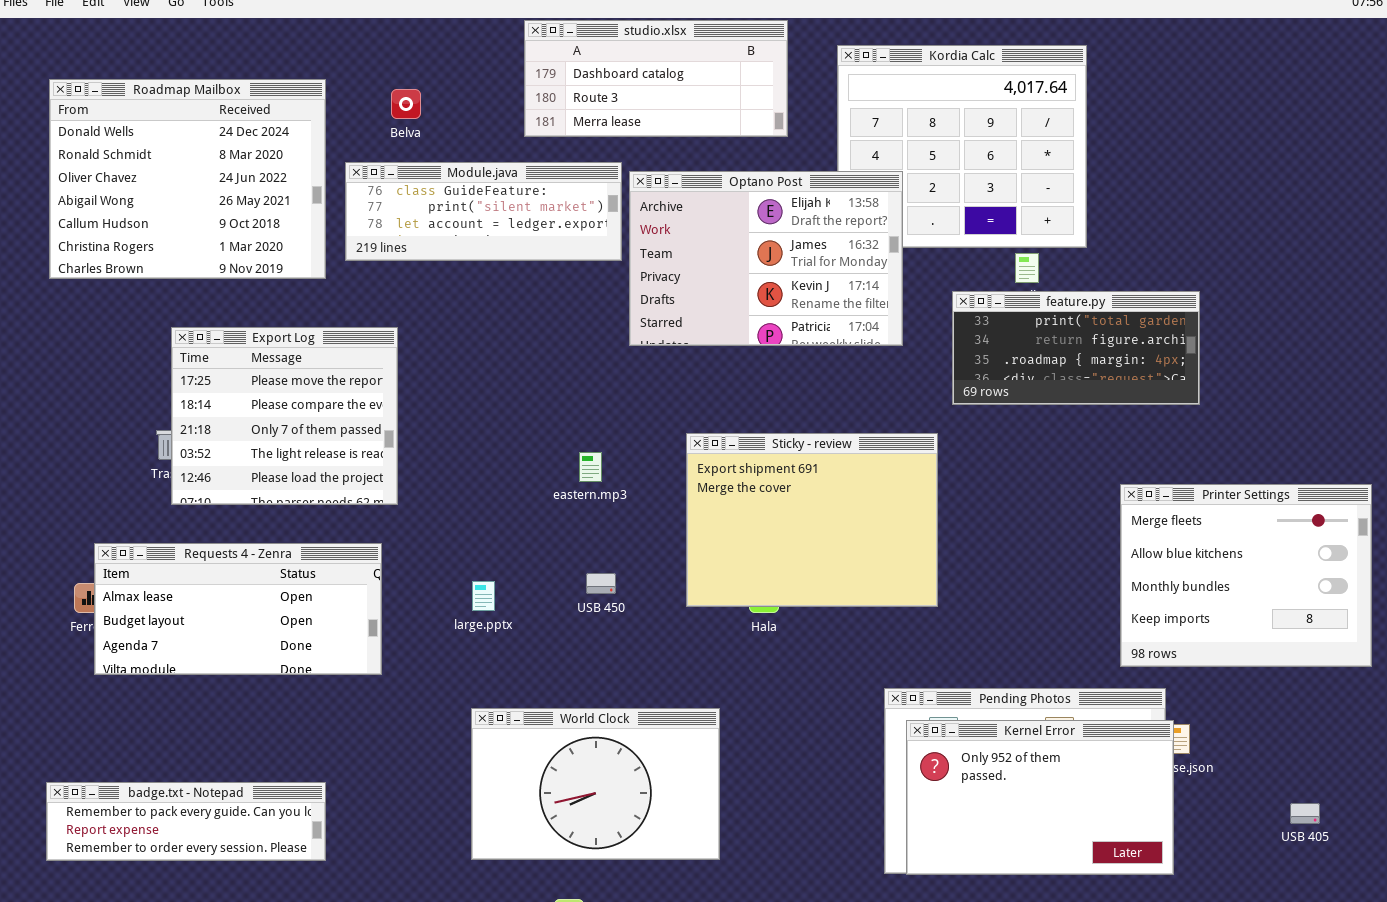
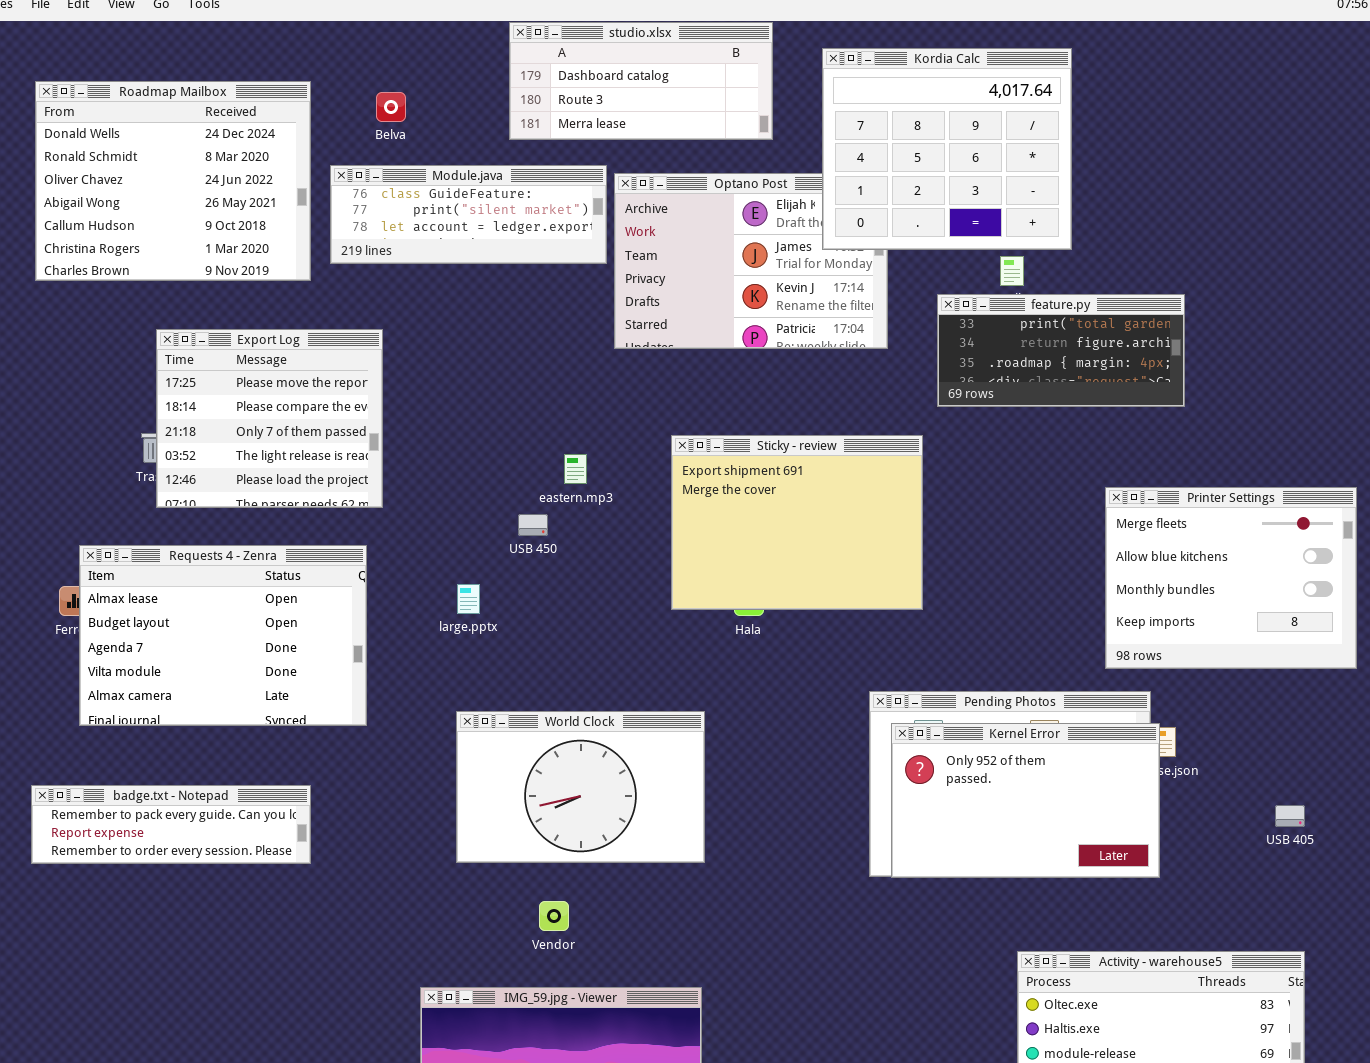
Kordia Calc: [837,45,1087,248] -> [822,48,1072,250], raised
Requests 4 - Zenra: [94,543,382,675] -> [79,545,367,726], resized
USB 450: [586,573,616,594] -> [518,514,548,536], moved

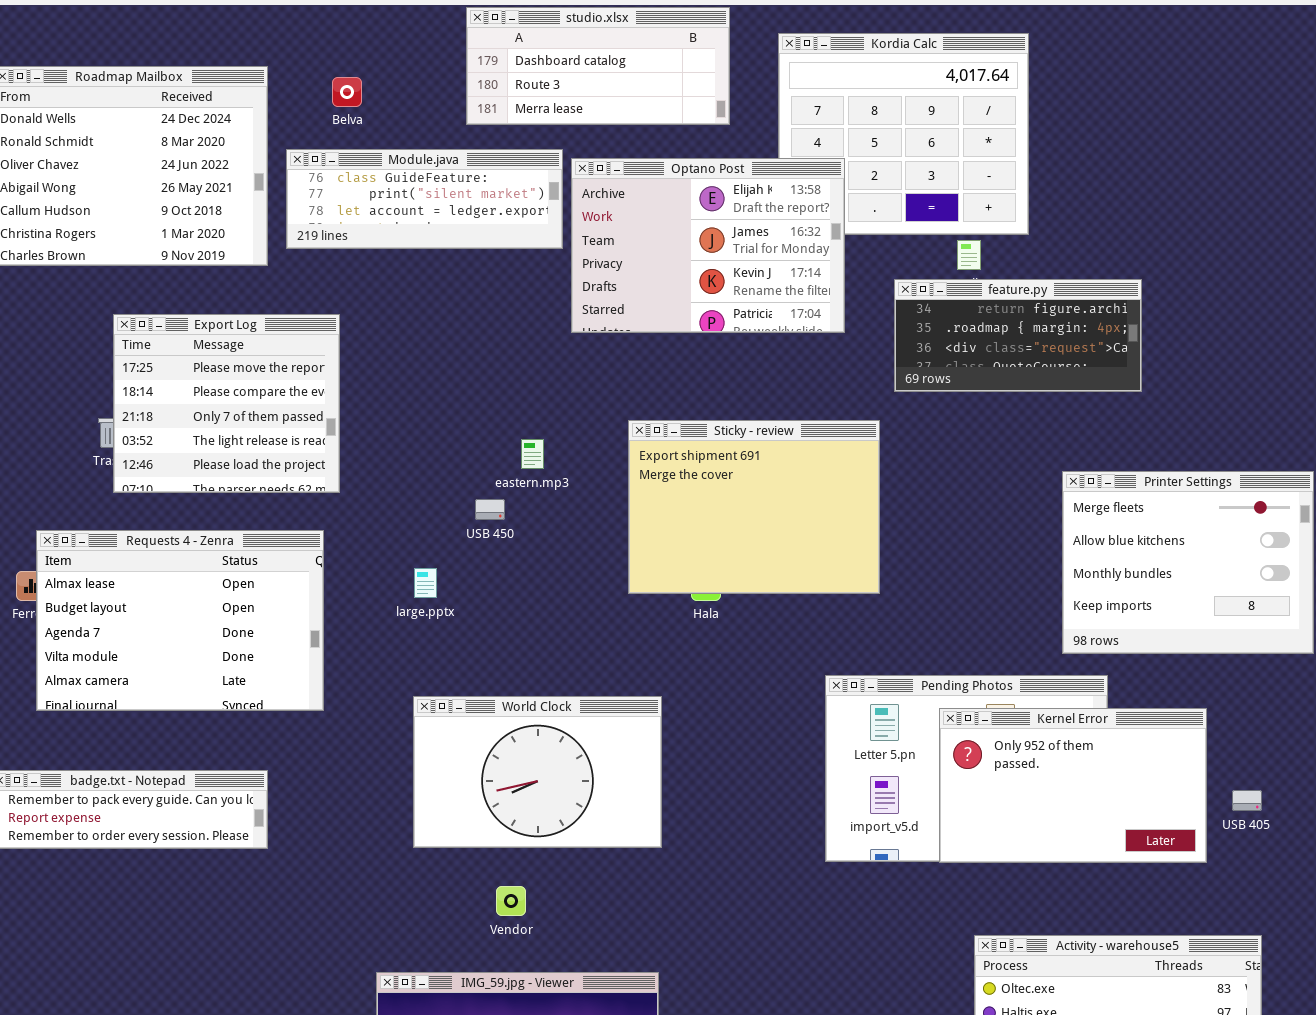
Optano Post: [614,173,888,349] -> [571,158,845,333], raised
feature.py: [937,294,1185,407] -> [894,279,1142,392], scrolled down 1 row
Kernel Error: [891,723,1160,878] -> [939,708,1207,863], moved

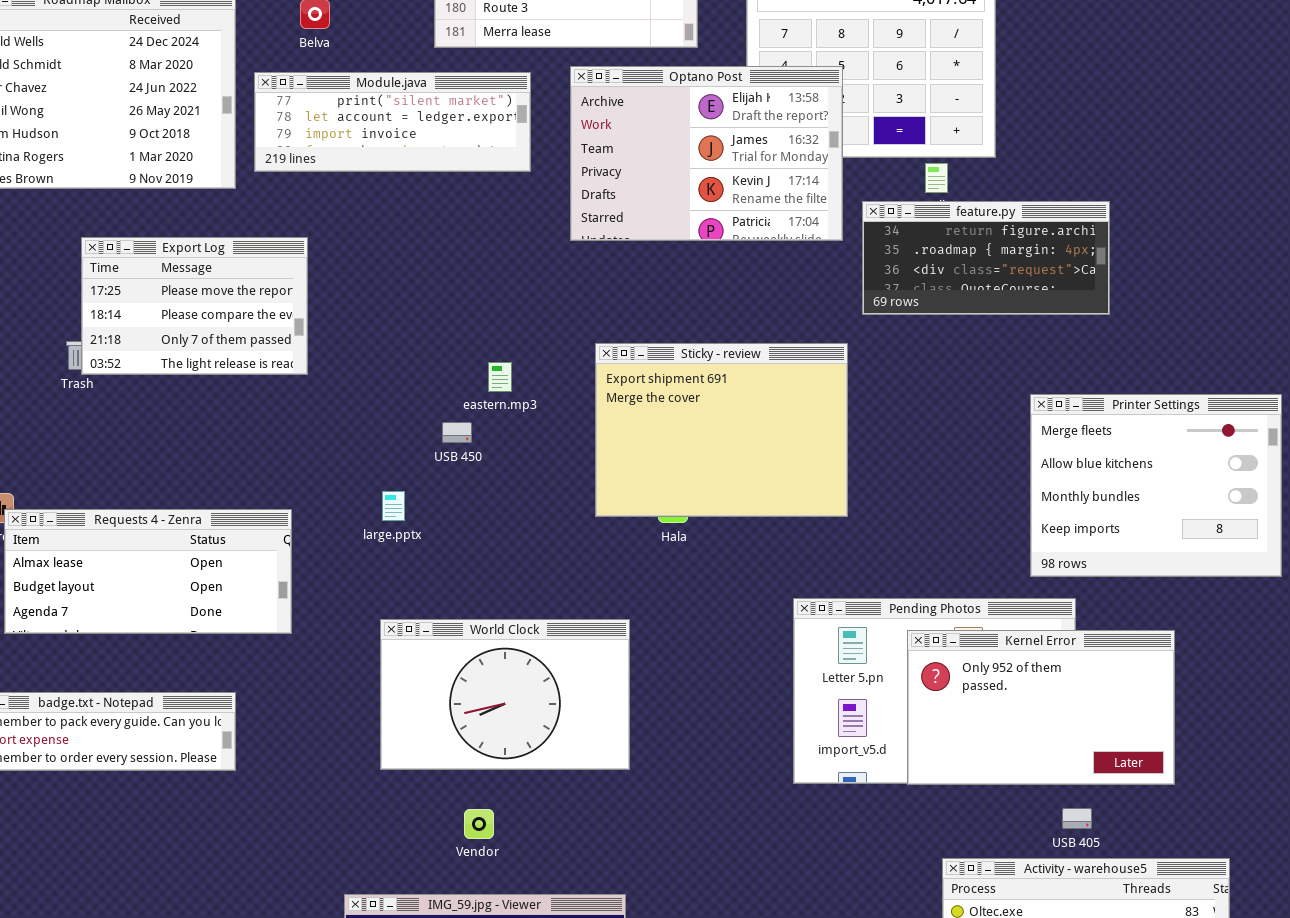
Module.java: [286,149,563,249] -> [254,72,531,172], scrolled down 1 row
Optano Post: [571,158,845,333] -> [570,66,843,241], moved
Export Log: [113,314,340,493] -> [81,237,308,375], resized
Requests 4 - Zenra: [36,530,324,711] -> [4,509,292,634], resized
USB 405: [1232,790,1262,811] -> [1062,808,1092,829], moved

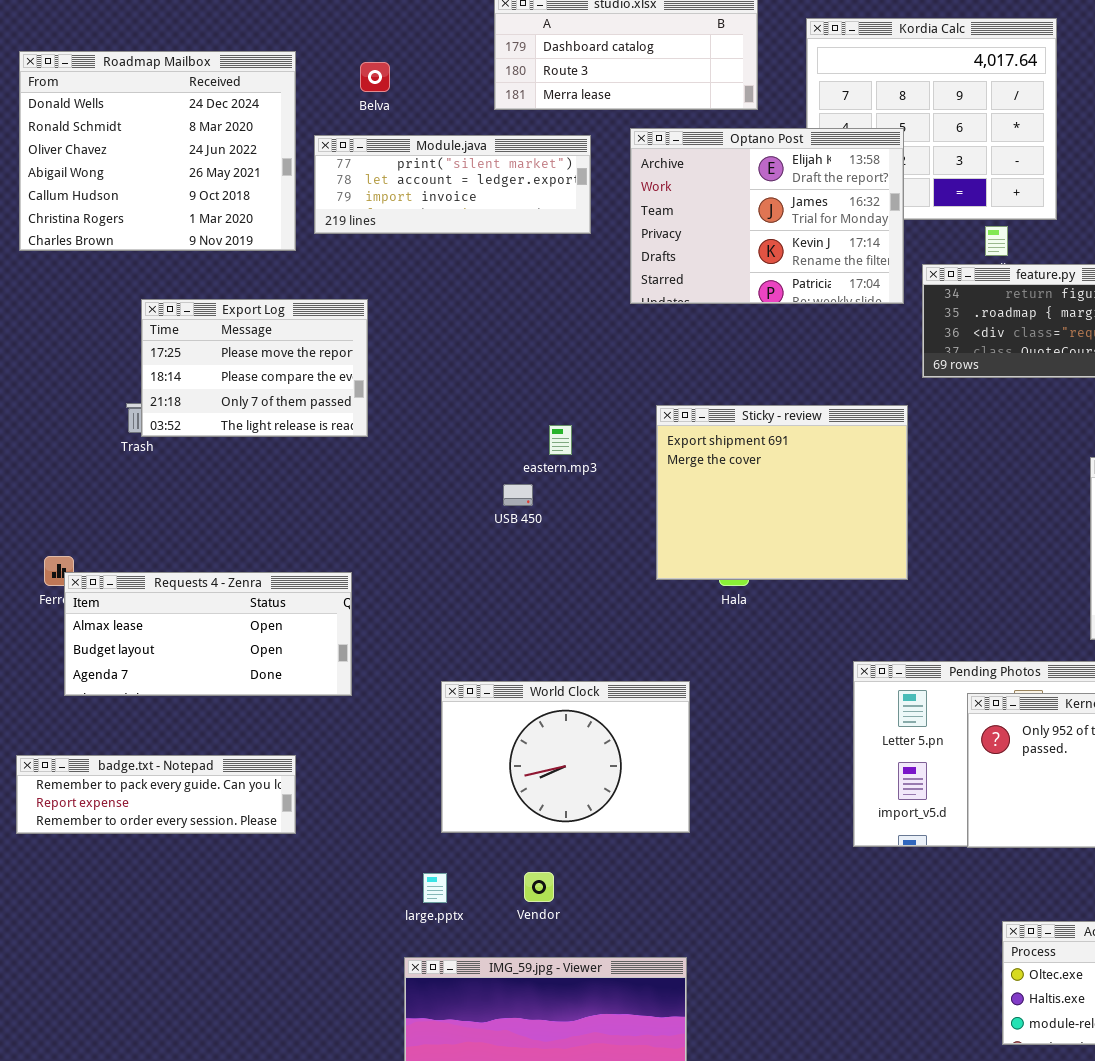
large.pptx: [382,491,405,521] -> [423,873,447,903], moved

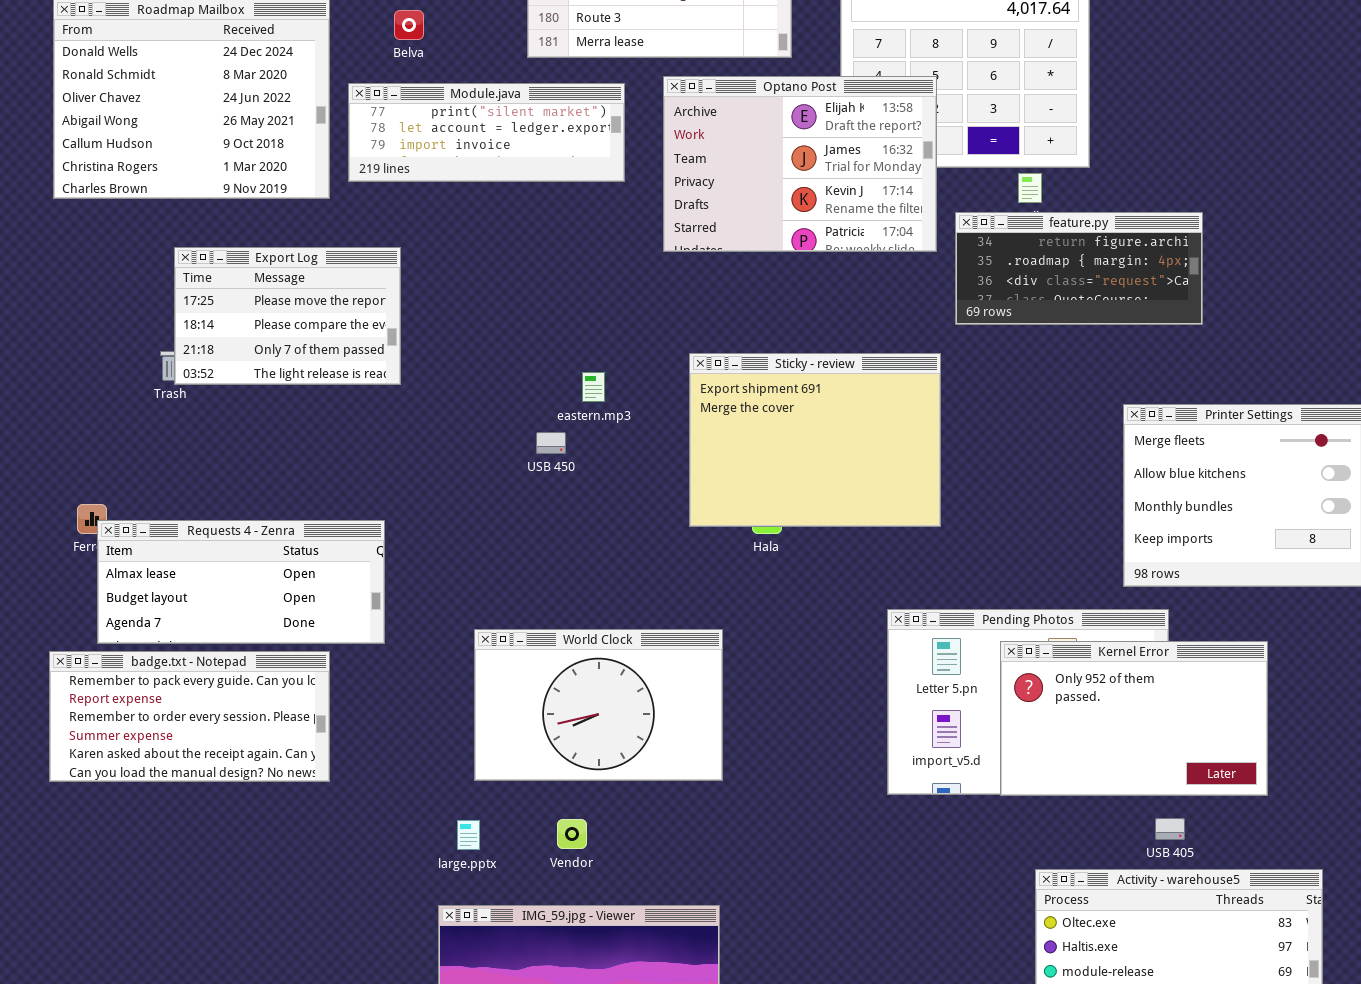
badge.txt - Notepad: [16,755,296,834] -> [49,651,330,782], resized

